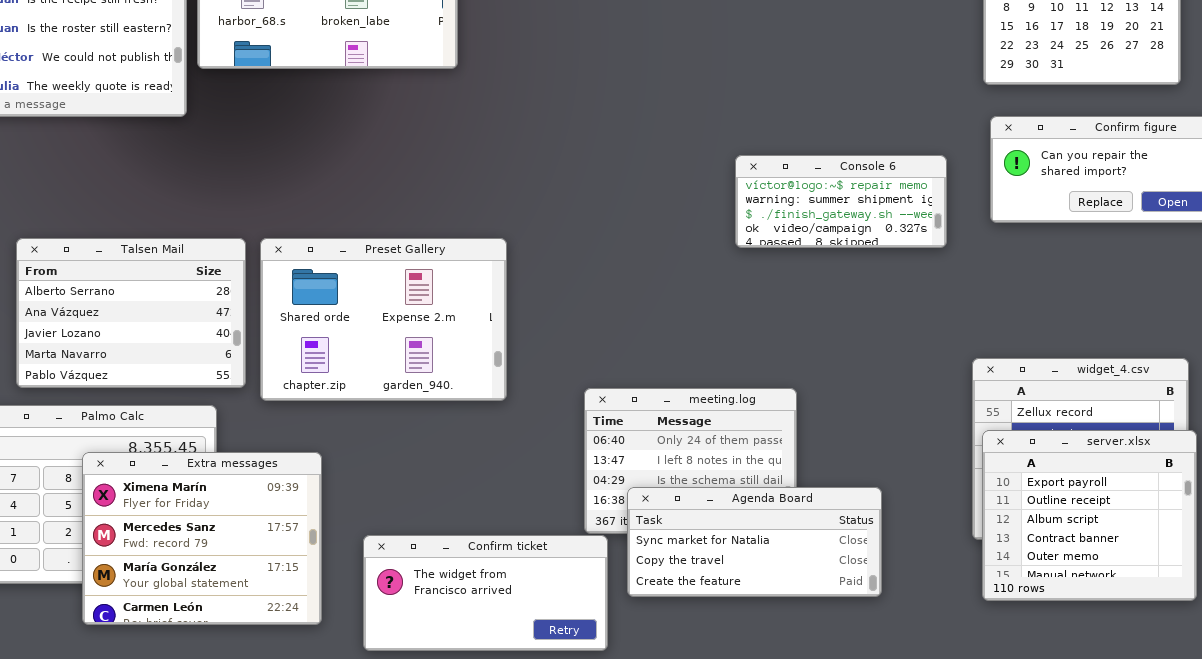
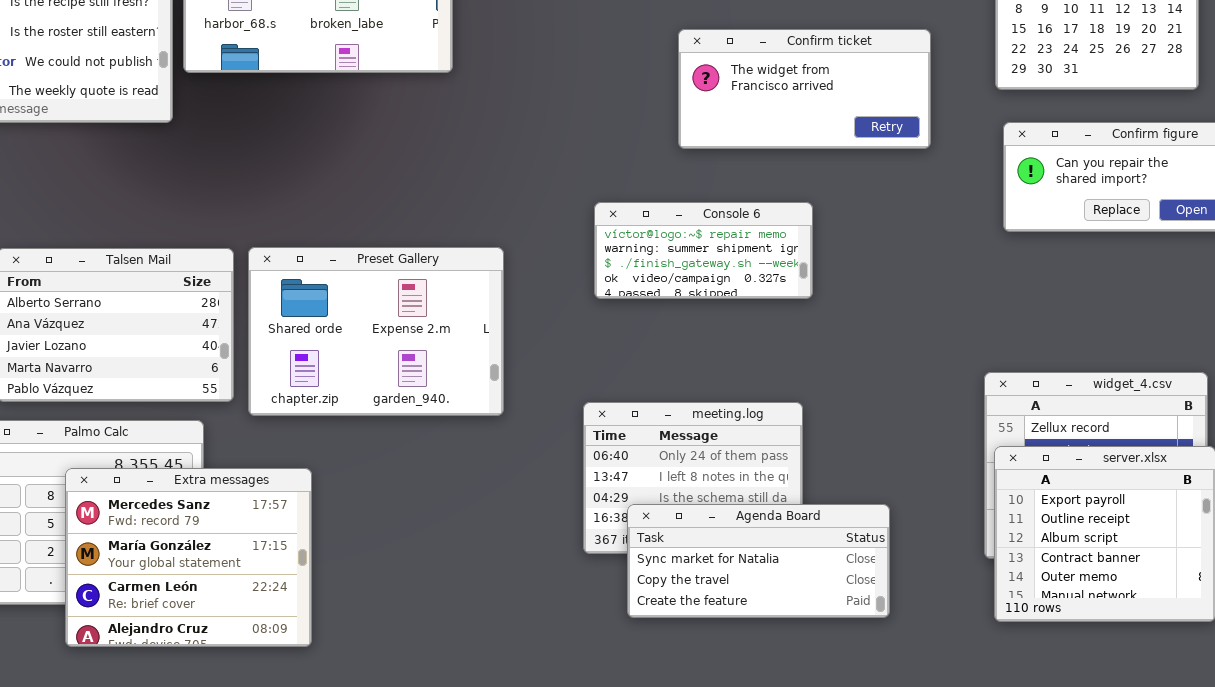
Console 6: [735,155,947,248] -> [594,202,813,299], moved
Extra messages: [82,452,322,625] -> [65,468,312,647], scrolled down 1 row
Confirm ticket: [363,535,608,651] -> [678,29,931,149], moved

